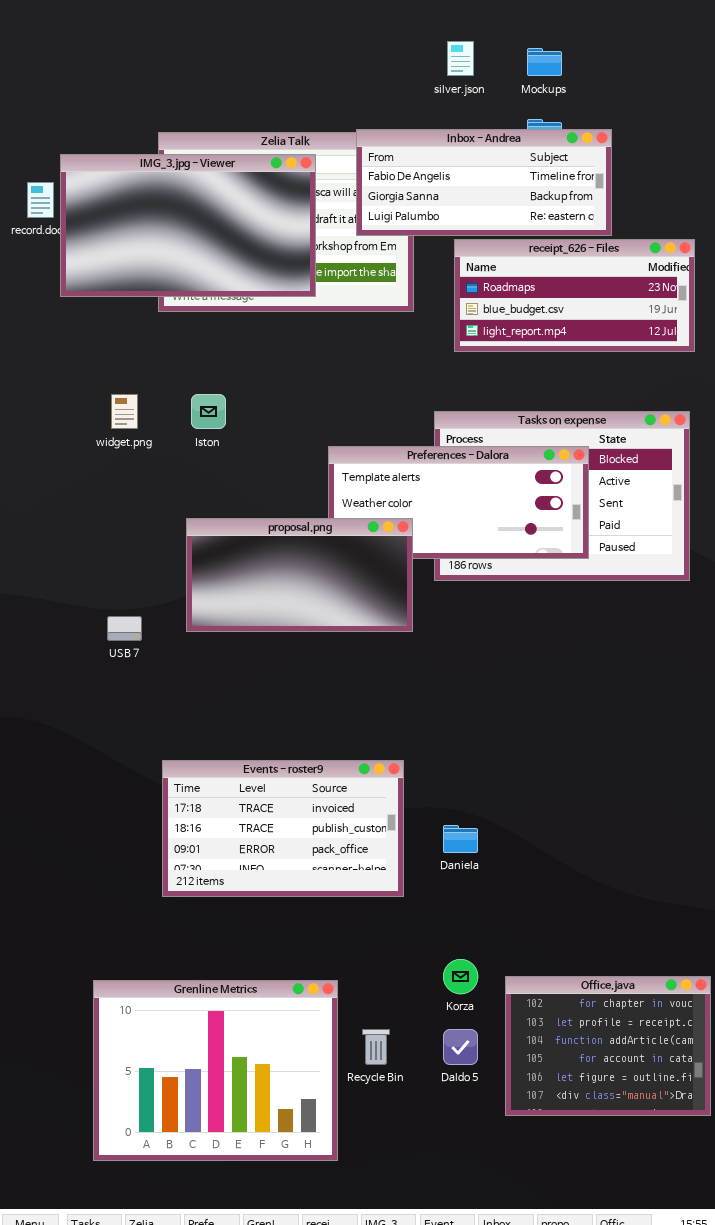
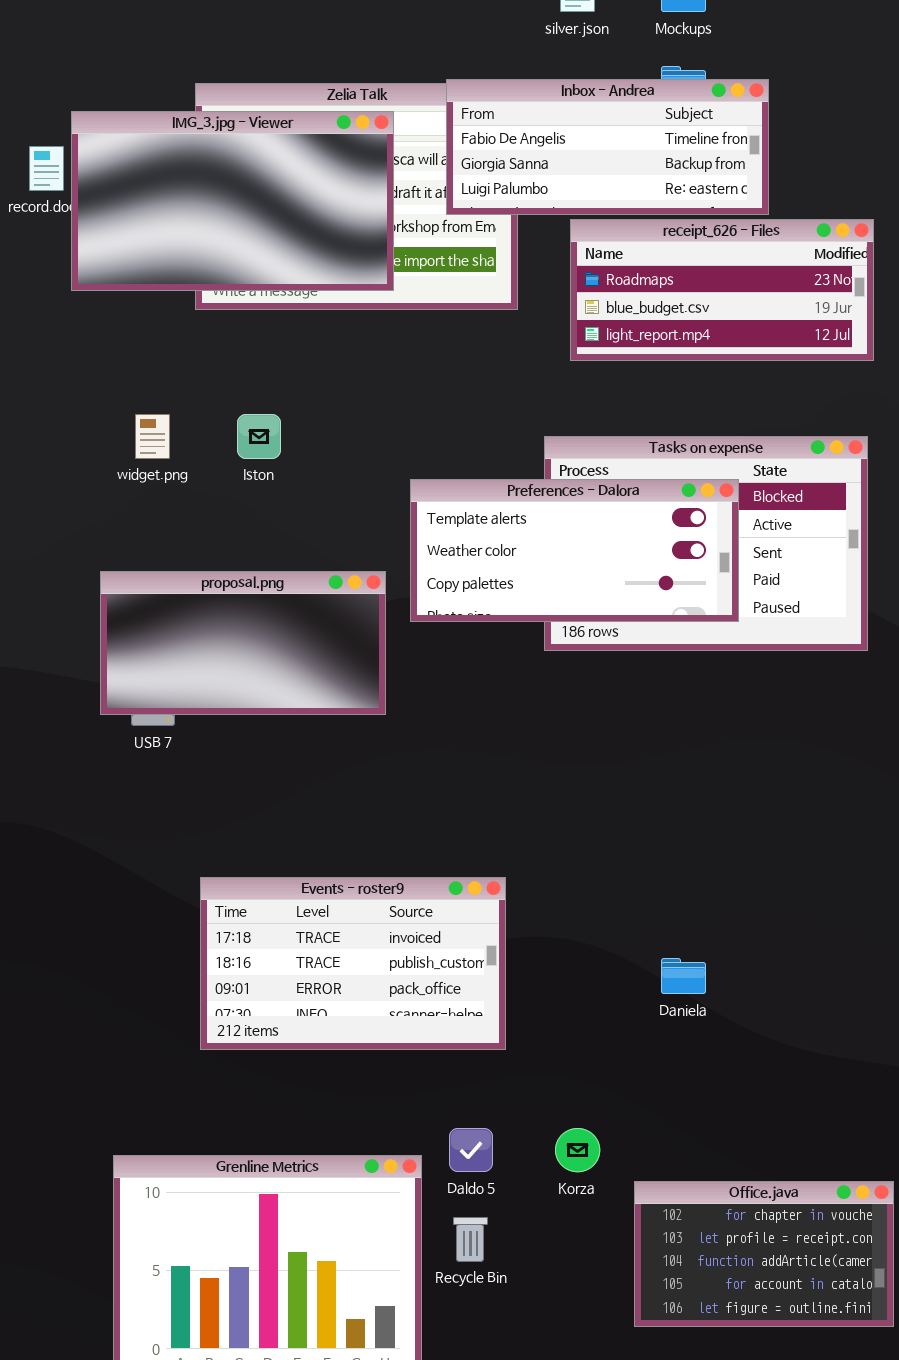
proposal.png: [186,518,413,632] -> [100,571,386,715], moved
Daniela: [443,825,478,853] -> [661,958,706,994], moved
Office.java: [505,976,711,1116] -> [634,1181,894,1327], resized
Daldo 5: [443,1029,478,1065] -> [449,1128,493,1172], moved

